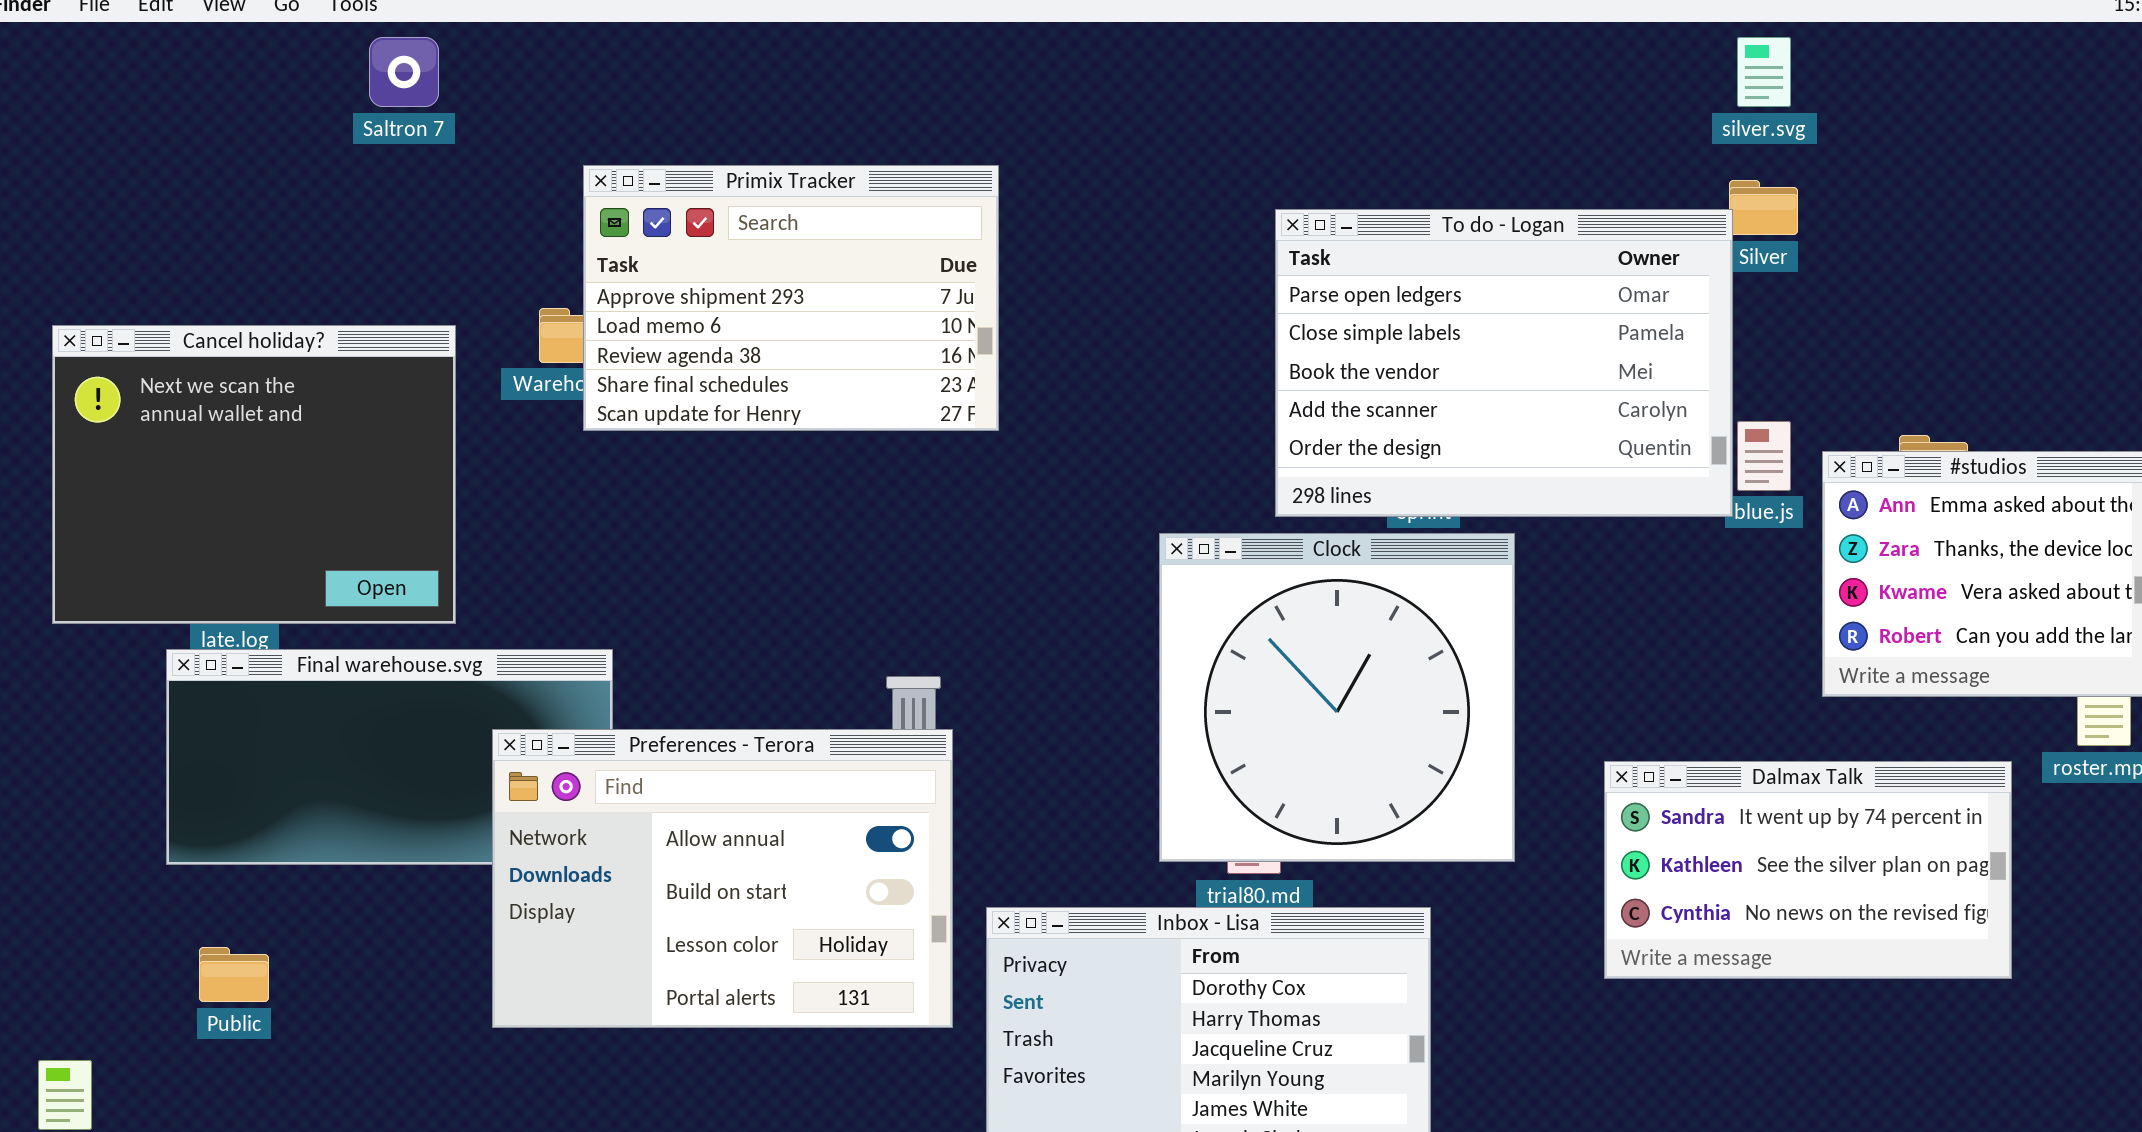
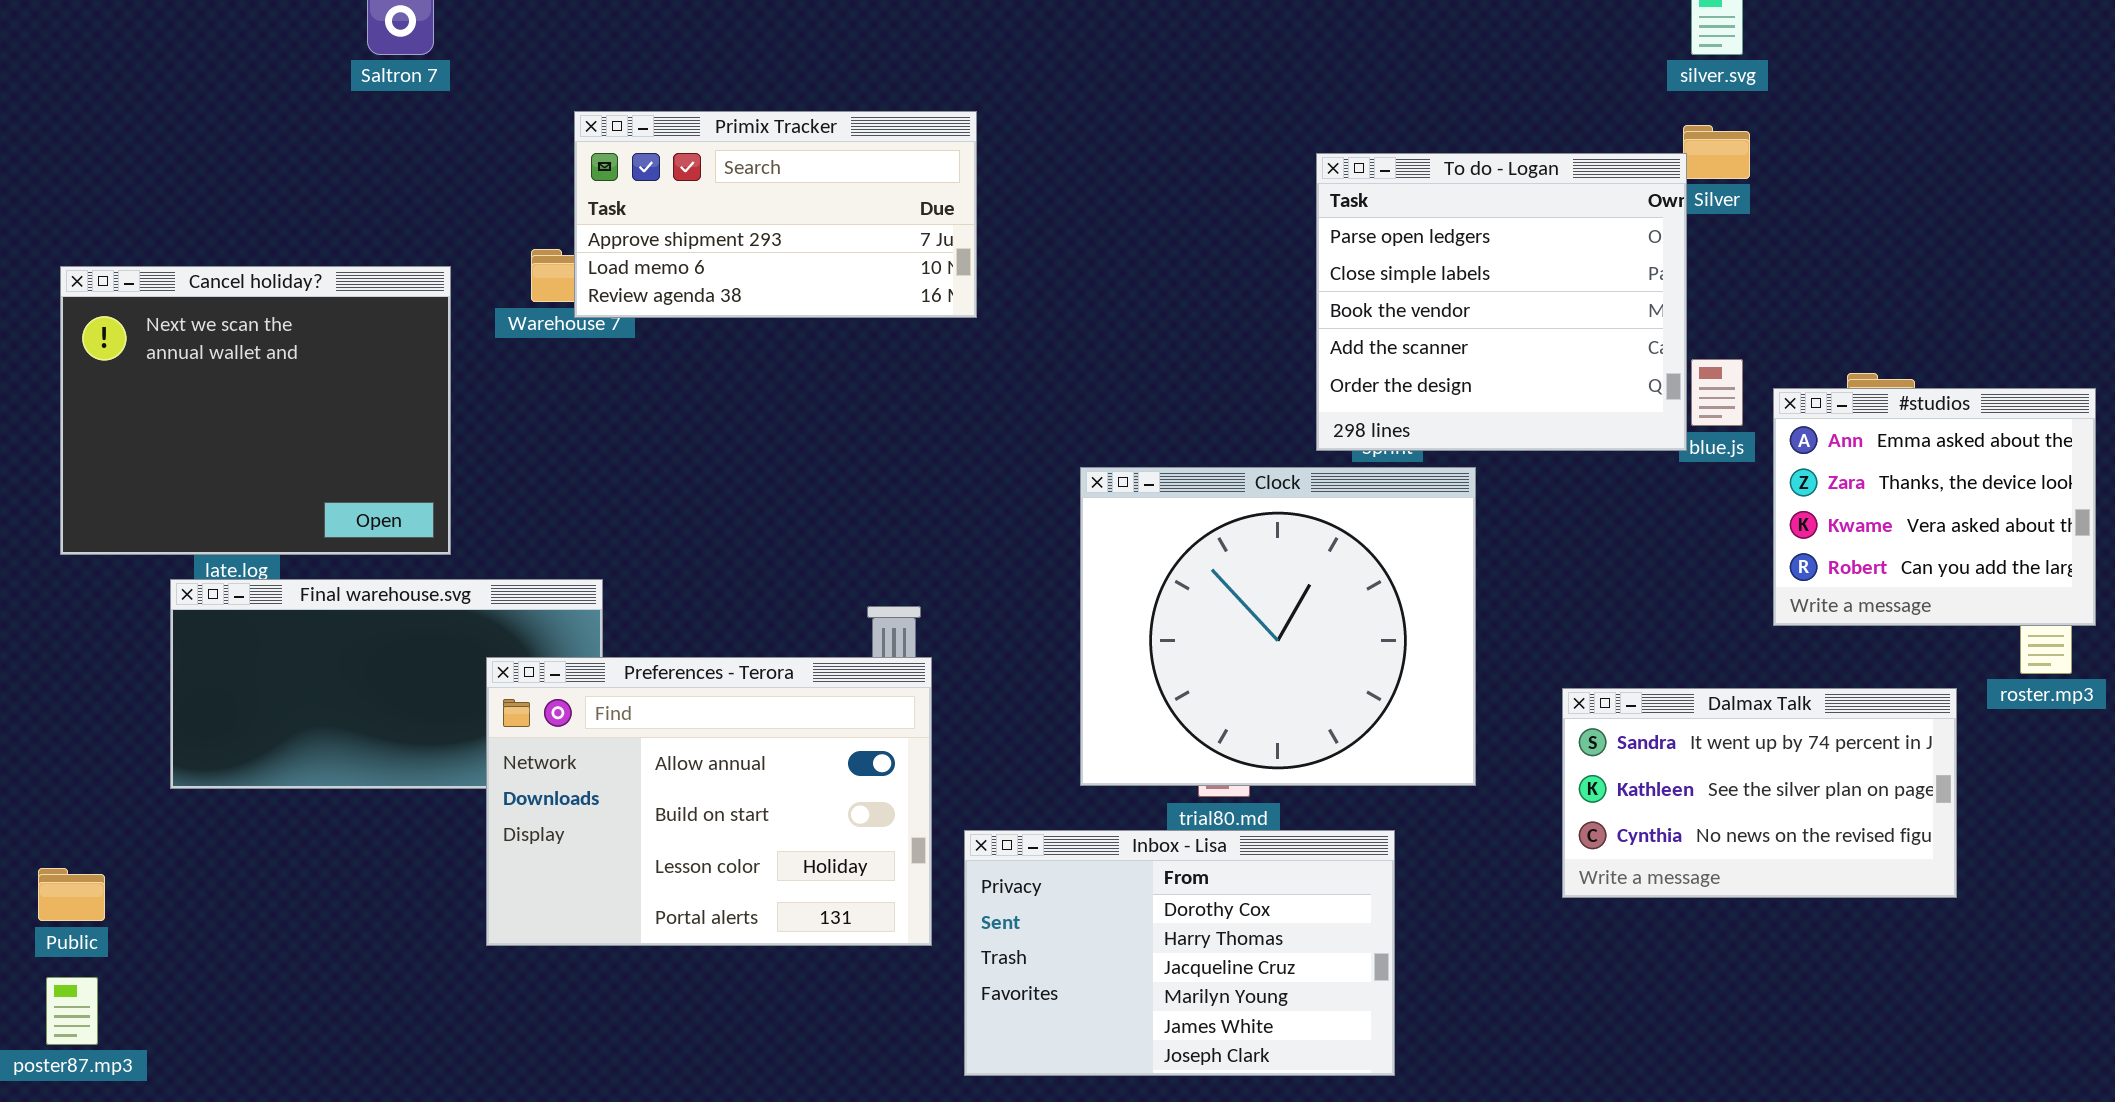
Primix Tracker: [583,165,999,431] -> [574,111,977,318], resized
To do - Logan: [1275,209,1733,517] -> [1316,153,1687,451], resized
Clock: [1159,533,1515,862] -> [1080,467,1476,786], resized
Public: [199,947,269,1002] -> [38,868,105,921], moved

